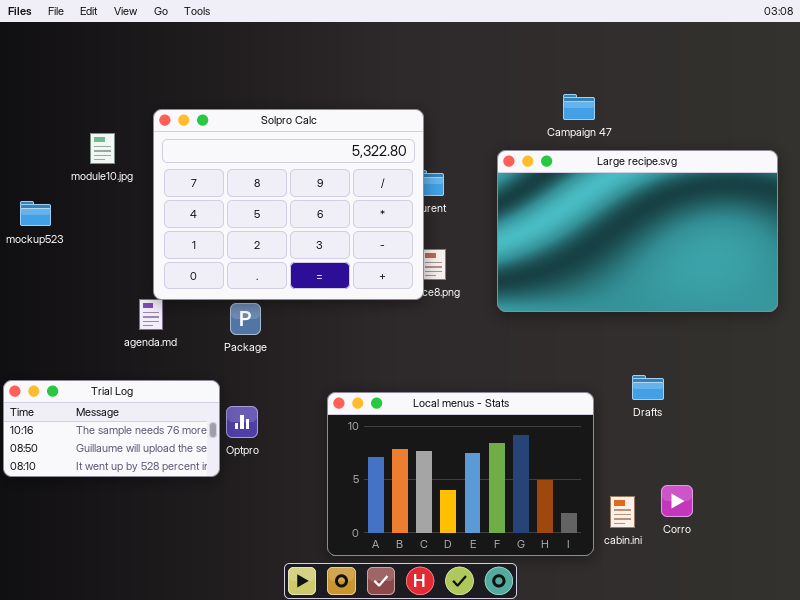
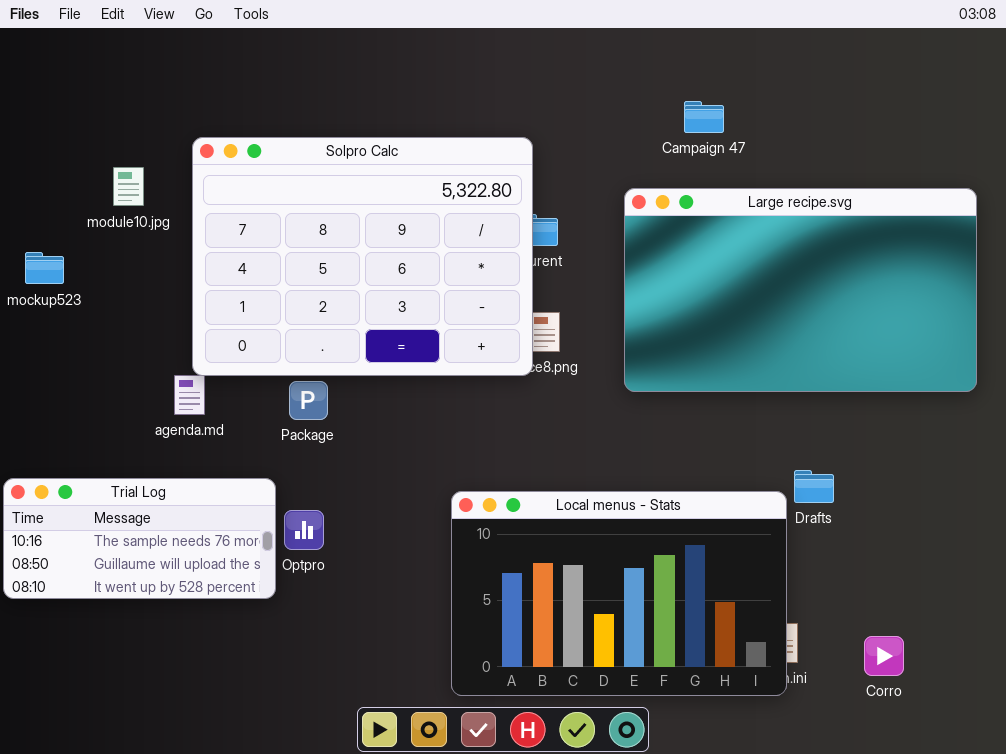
Campaign 47: [563,94,595,120] -> [684,101,724,133], moved
Local menus - Stats: [327,392,594,556] -> [451,491,787,696], moved
Corro: [661,485,693,517] -> [864,636,904,676], moved

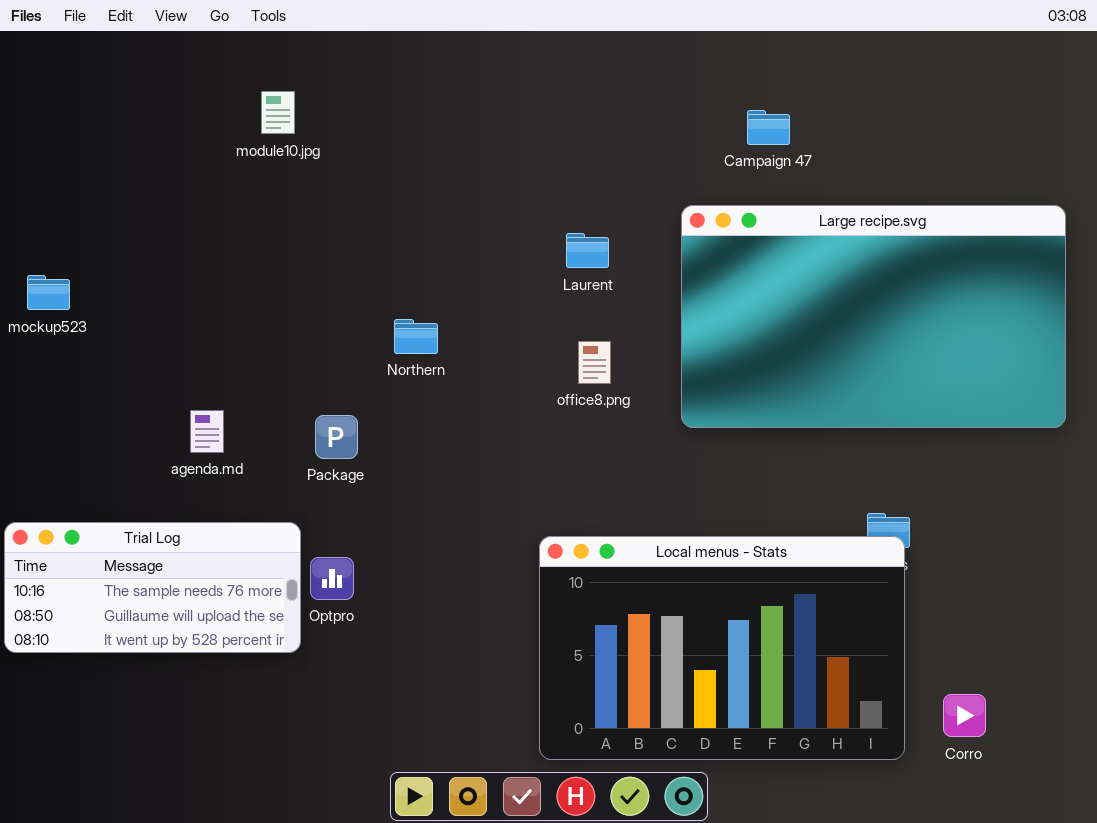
Solpro Calc: [192,137,533,376] -> none, closed
module10.jpg: [113,167,144,206] -> [261,91,295,134], moved
Local menus - Stats: [451,491,787,696] -> [539,536,905,760], moved

